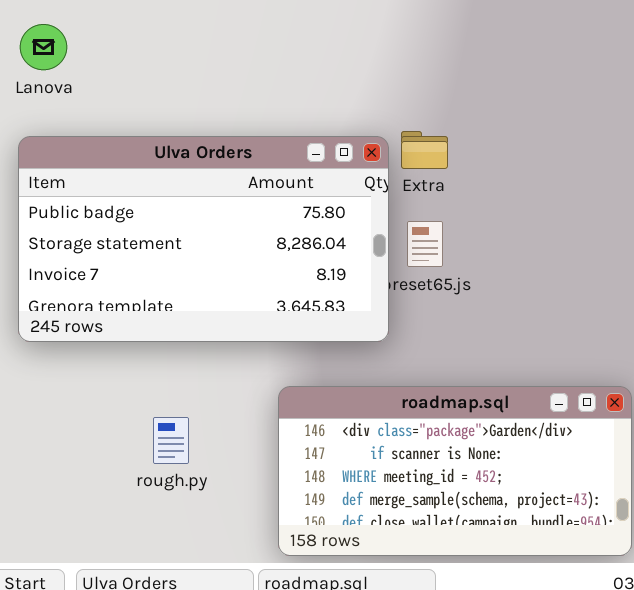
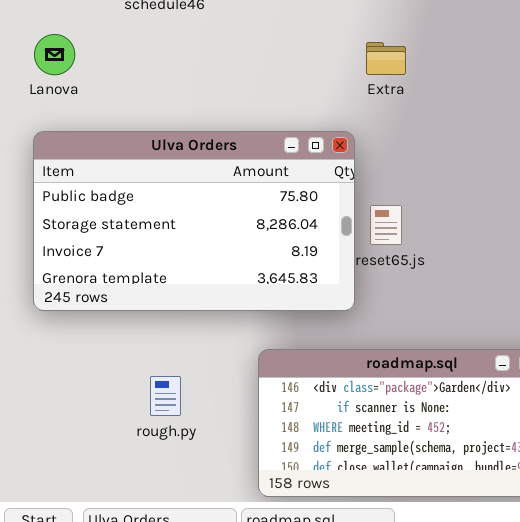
Extra: [401,131,448,169] -> [366,42,406,75], moved

